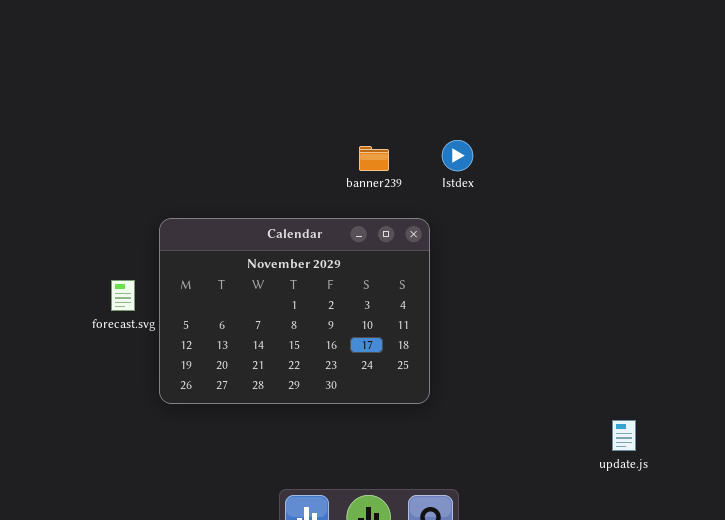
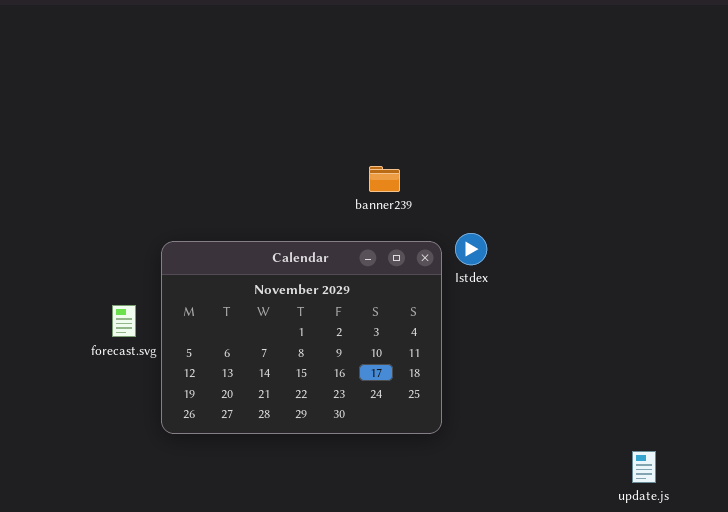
Istdex: [442,140,473,171] -> [455,233,487,265], moved

